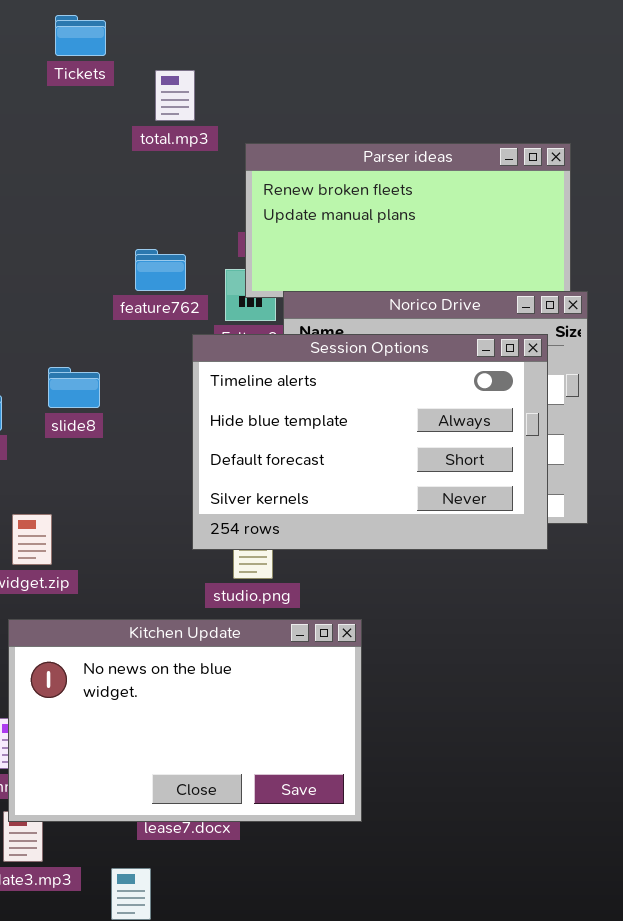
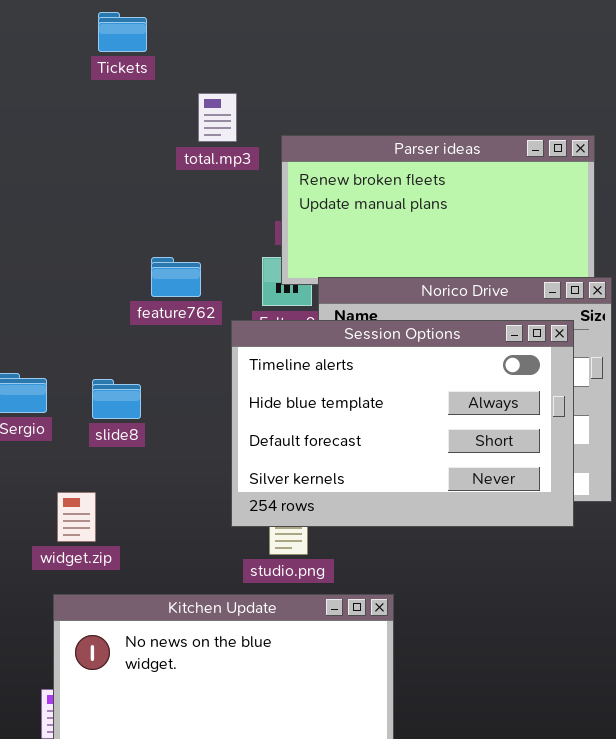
total.mp3: [155,70,195,121] -> [198,93,237,142], moved
feature762: [135,249,186,291] -> [151,257,201,297], moved
slide8: [48,367,100,408] -> [92,379,141,419], moved

